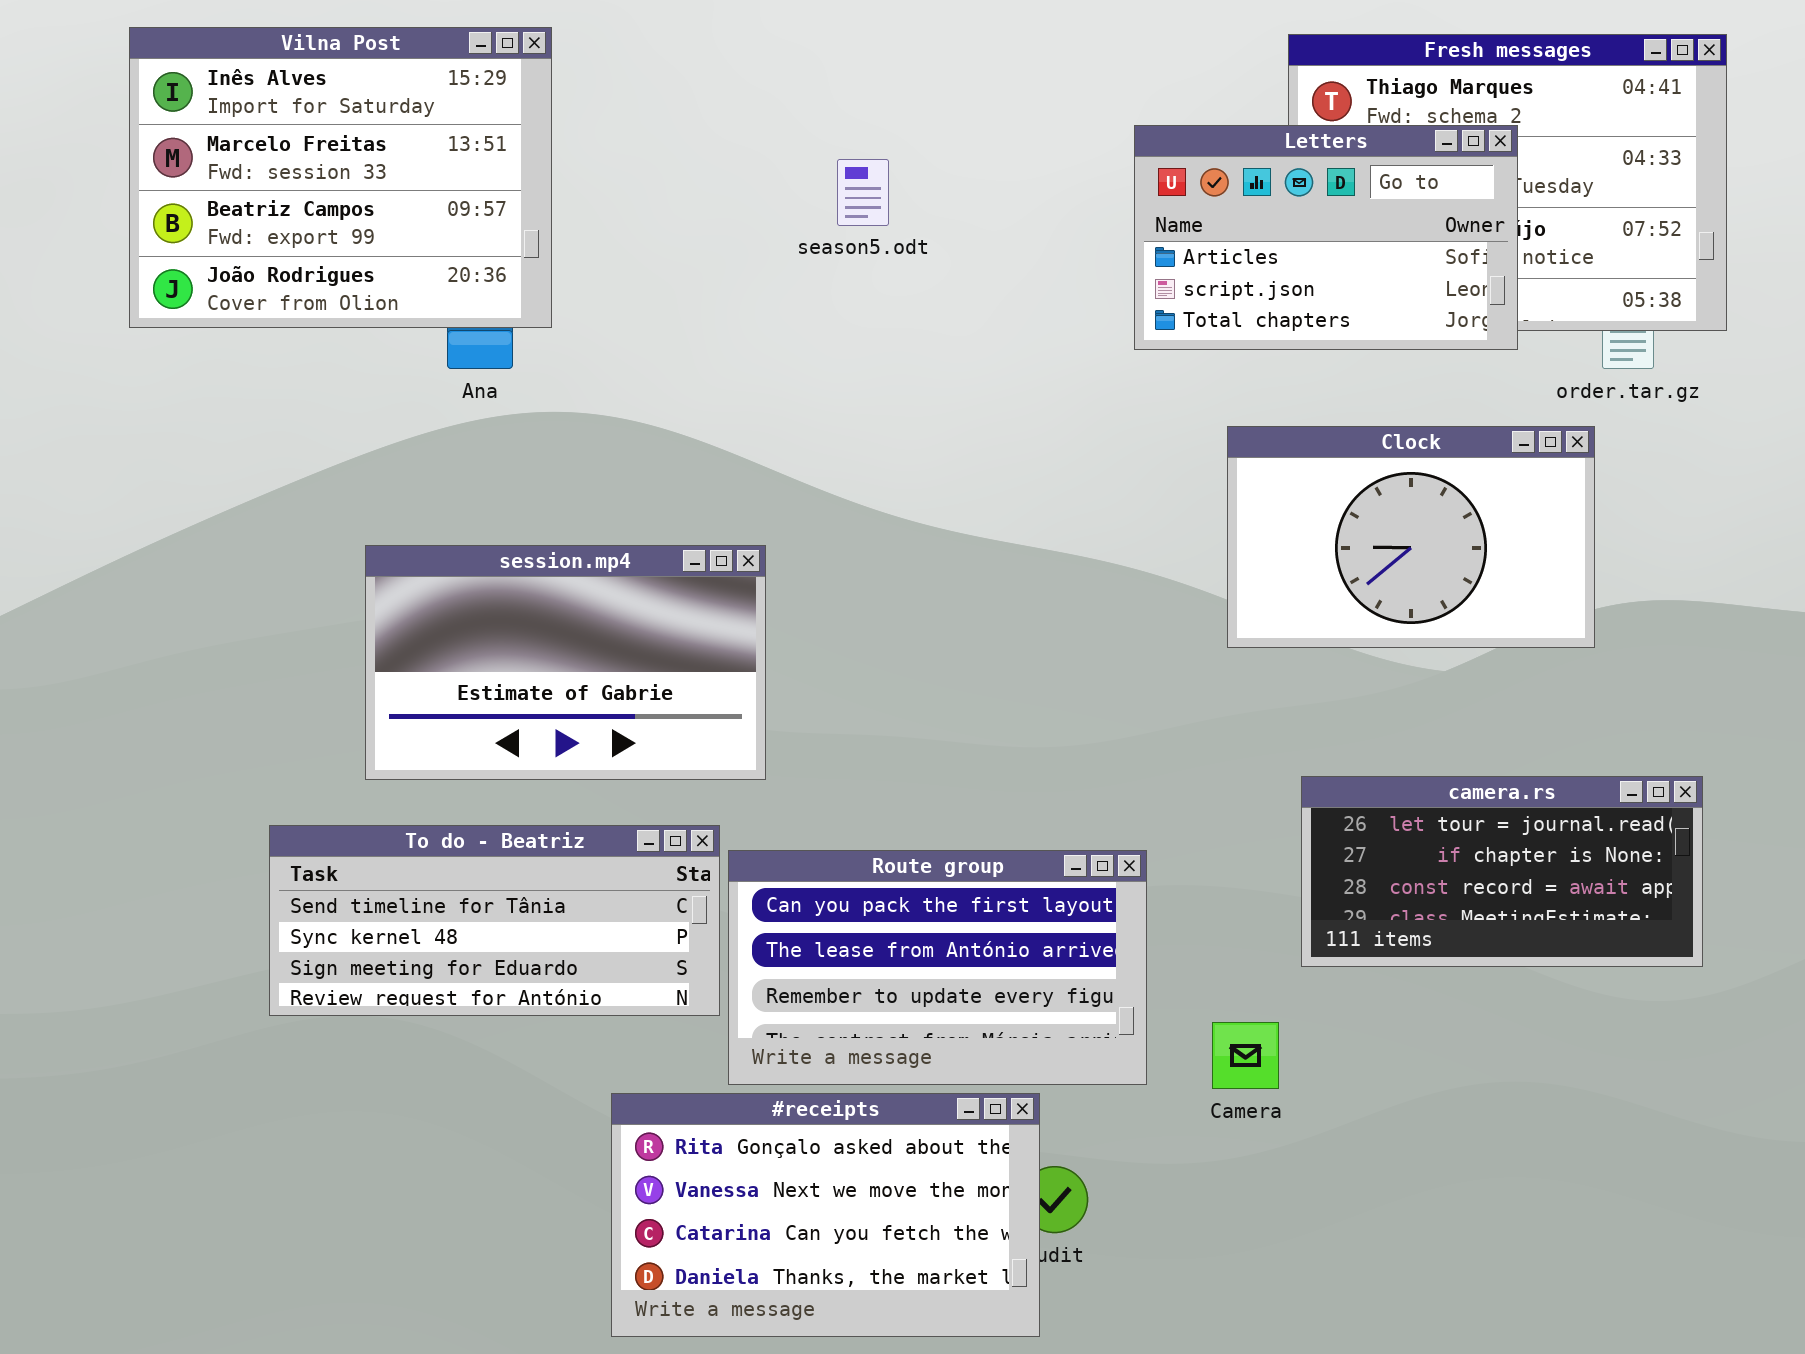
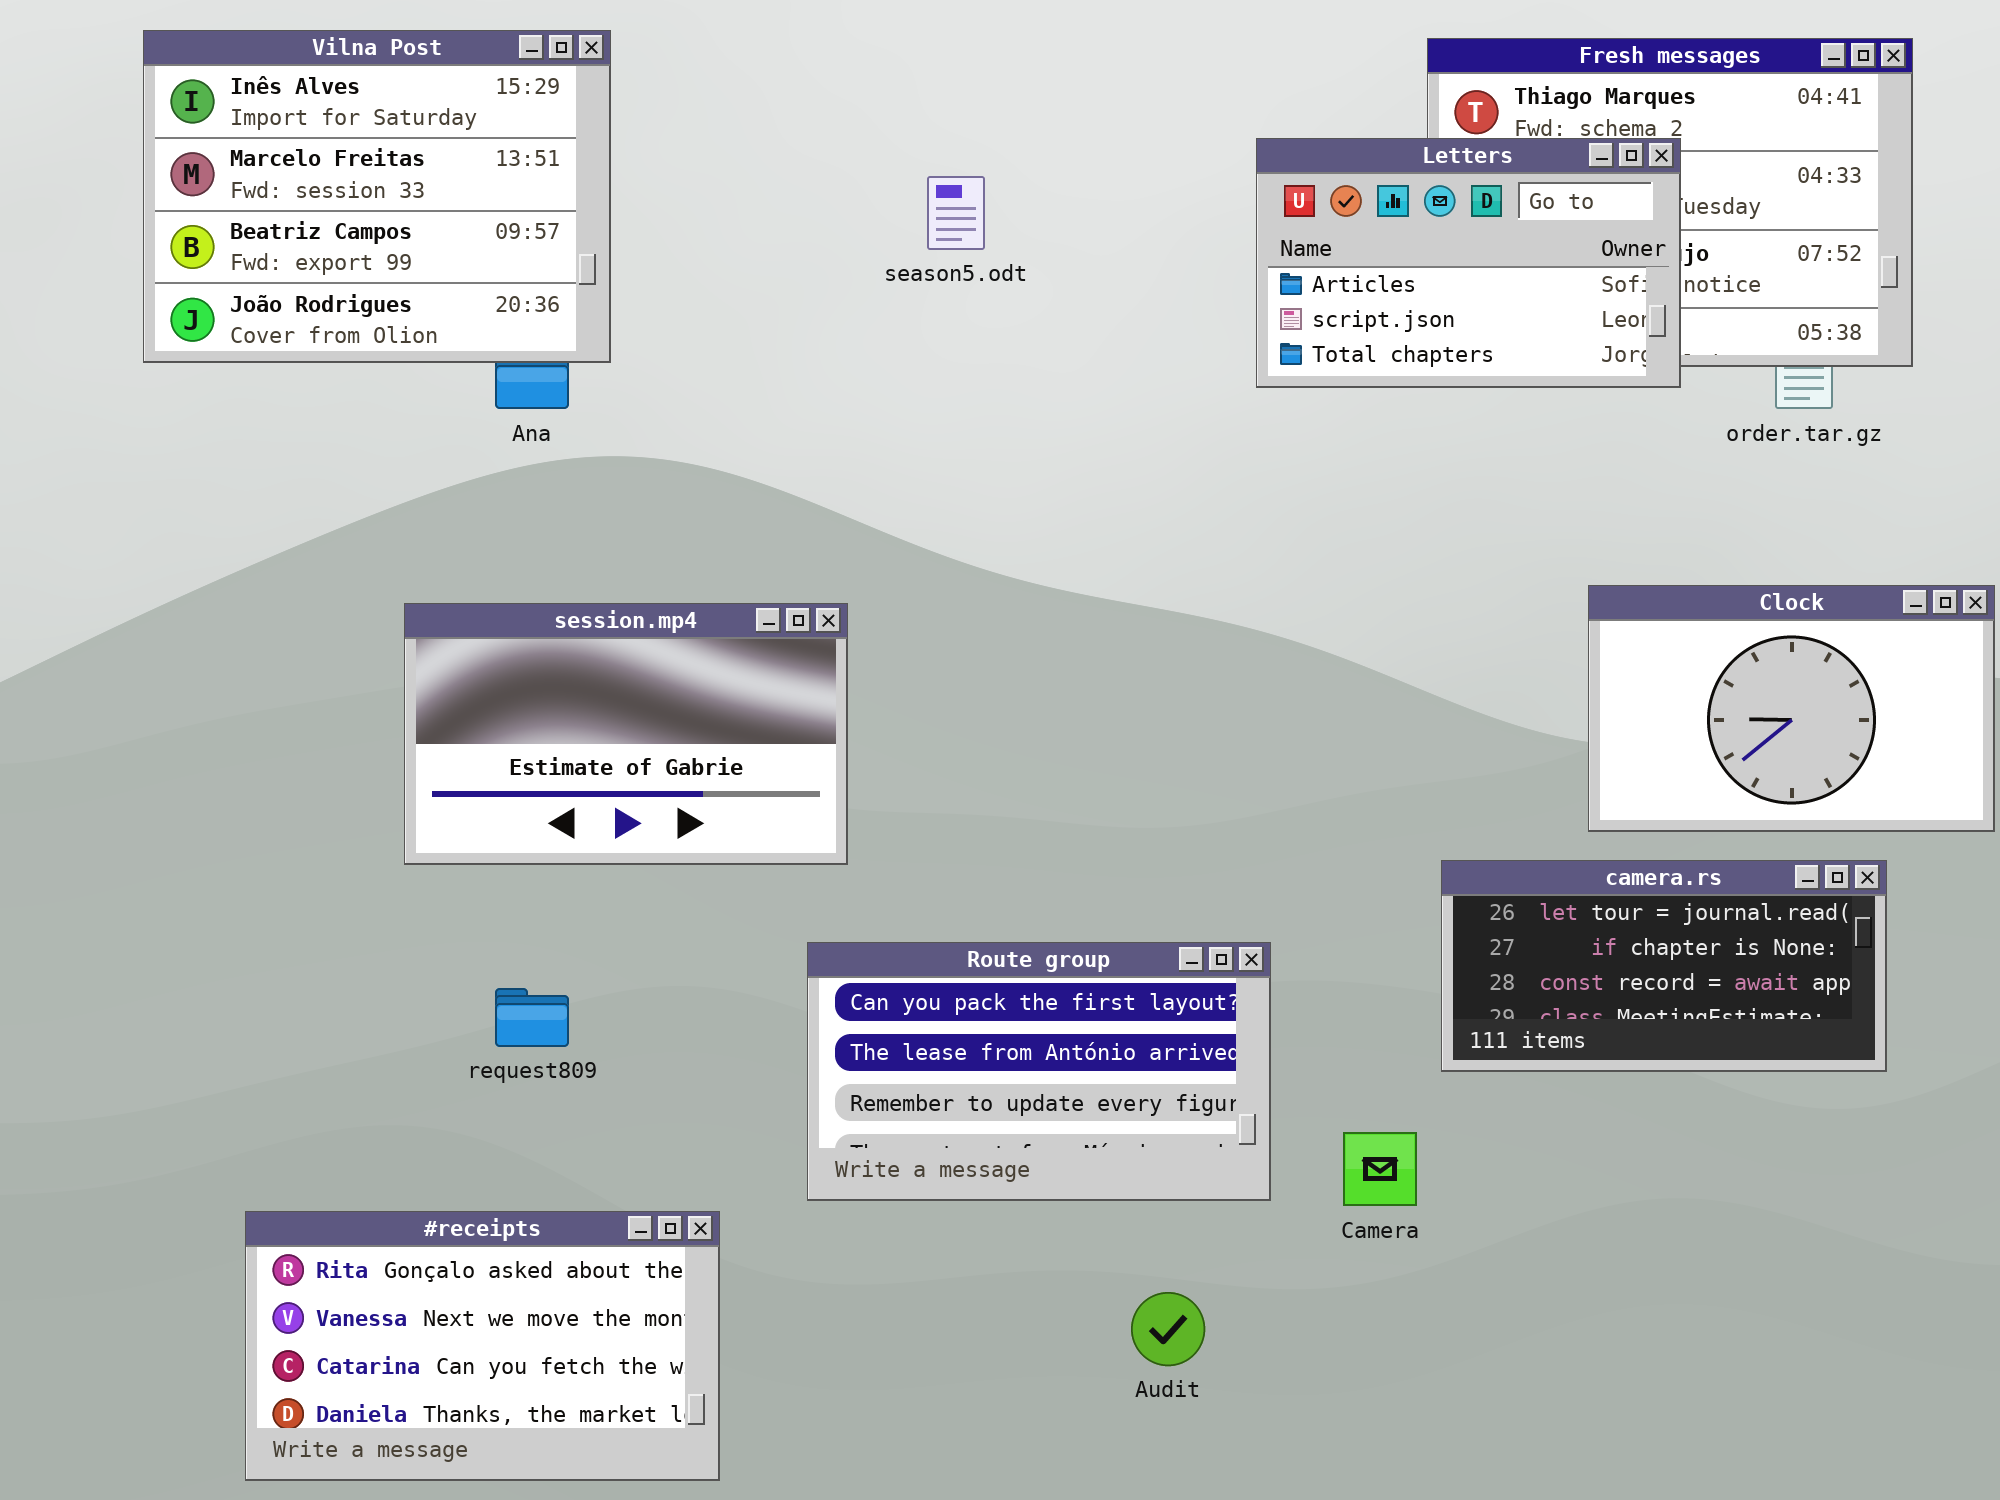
Clock: [1227,426,1595,648] -> [1588,585,1995,832], moved
To do - Beatriz: [269,825,720,1016] -> none, closed
#receipts: [611,1093,1040,1337] -> [245,1211,720,1481], moved

